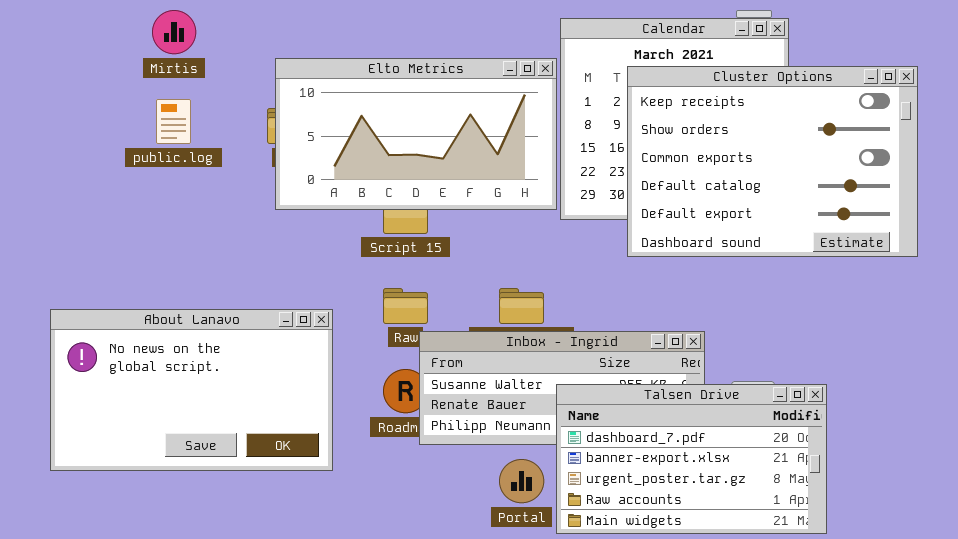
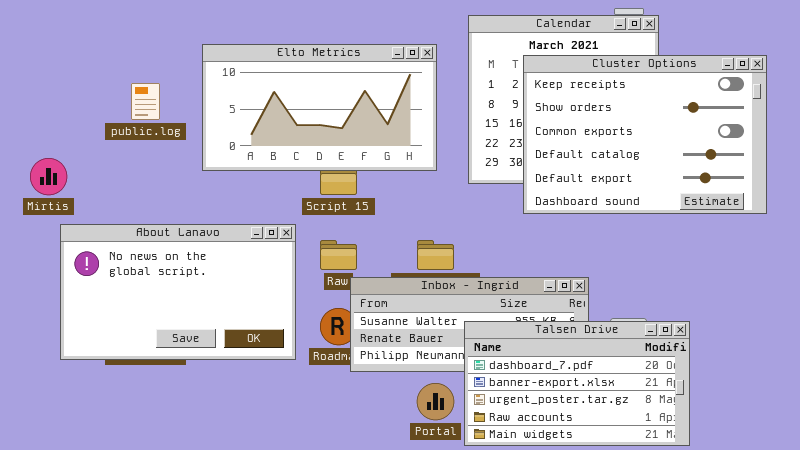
Mirtis: [152,10,196,54] -> [30,158,67,195], moved
Elto Metrics: [275,58,557,210] -> [202,44,437,171], moved
About Lanavo: [50,309,333,471] -> [60,224,296,360], moved

